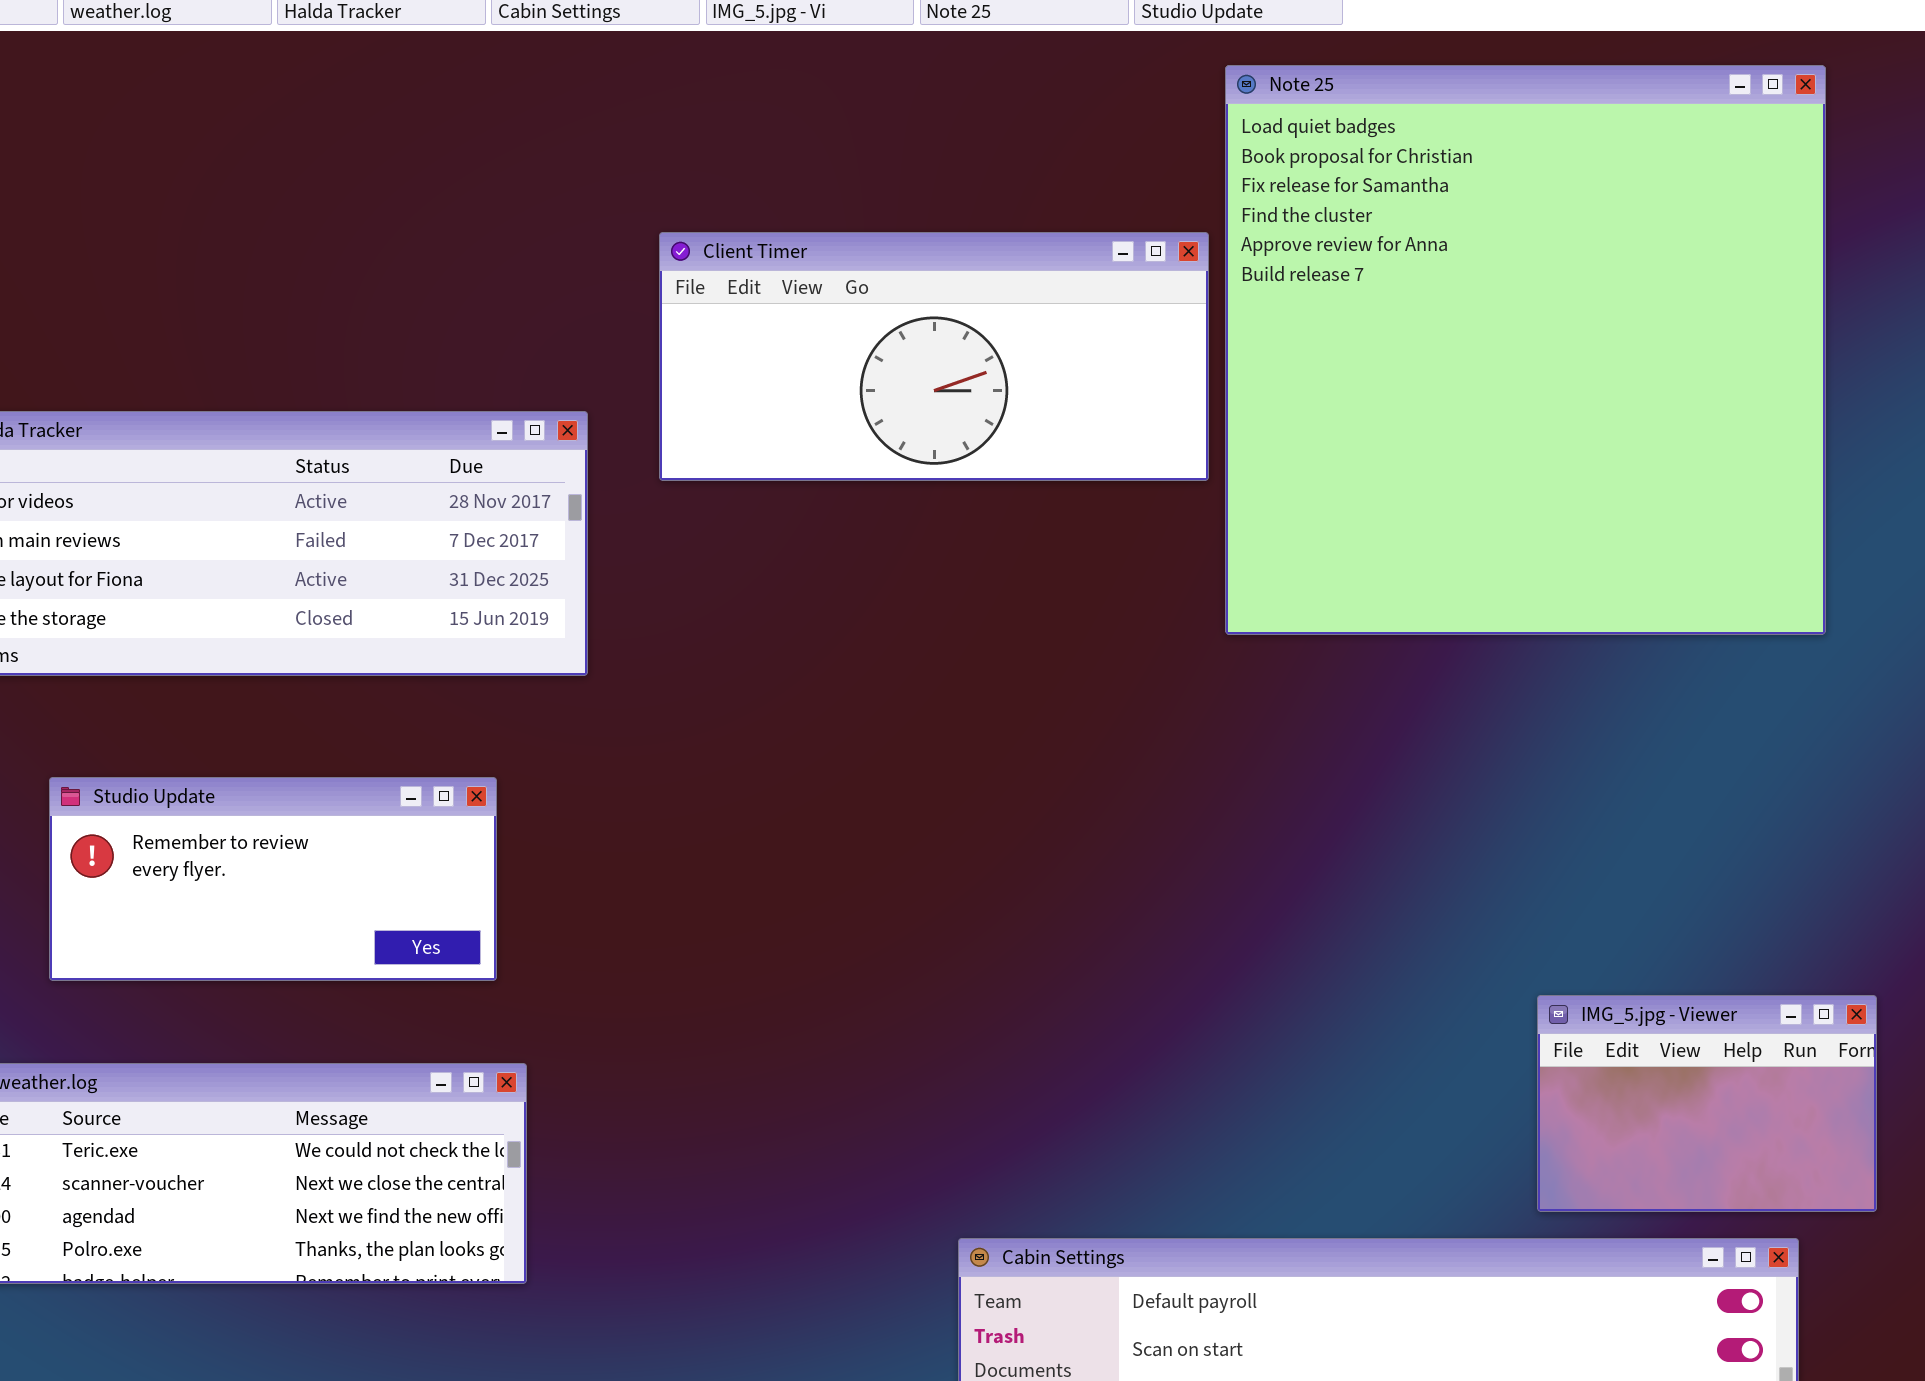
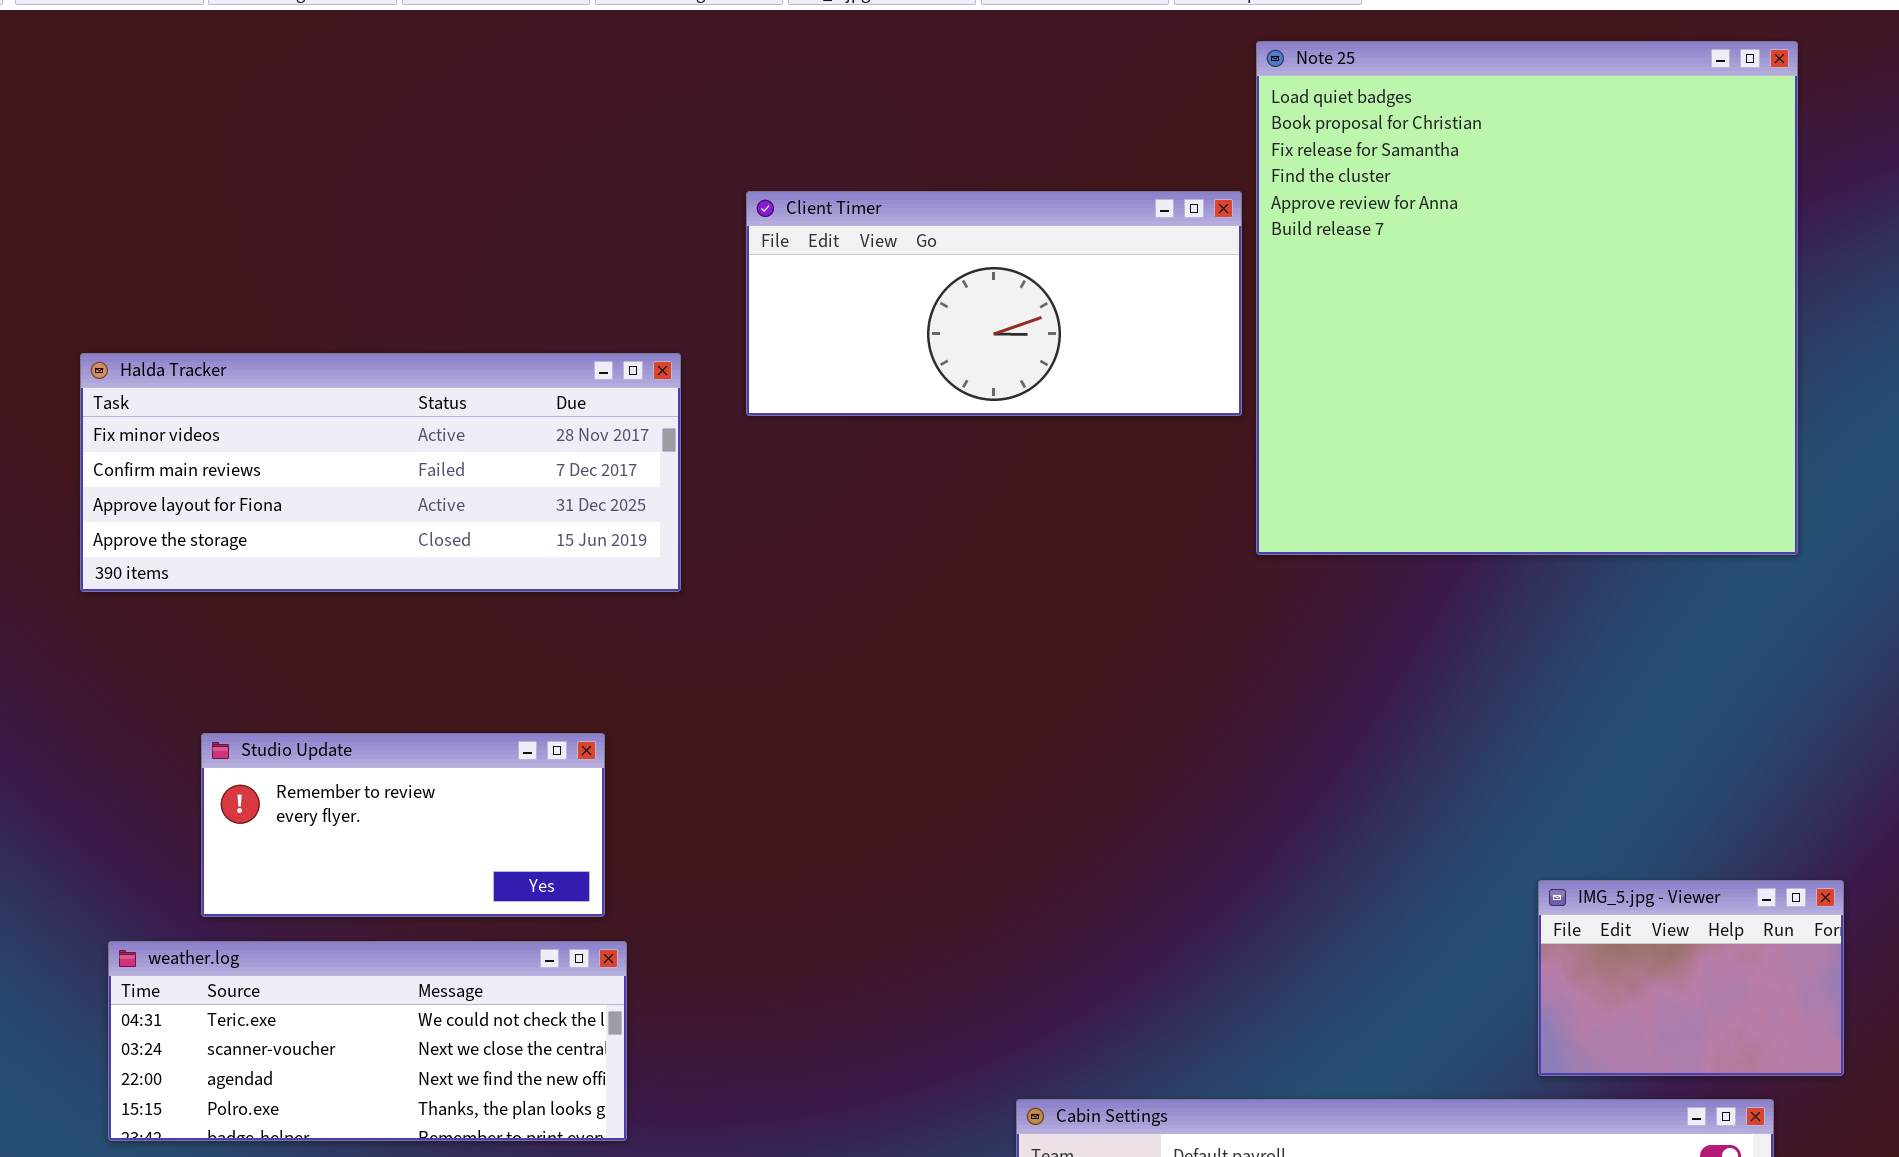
Studio Update: [49,777,497,981] -> [201,733,605,917], moved

